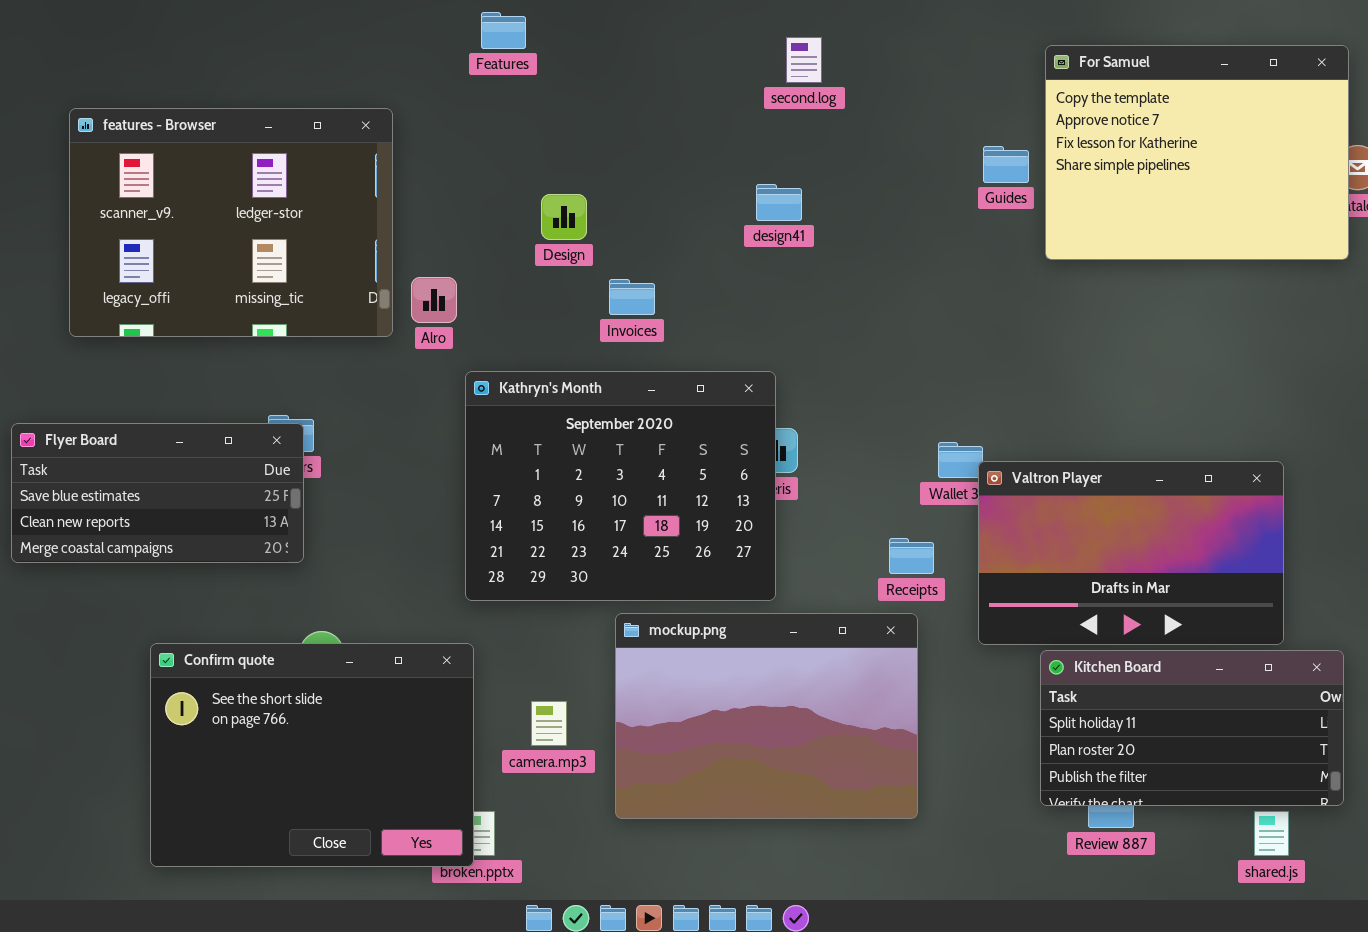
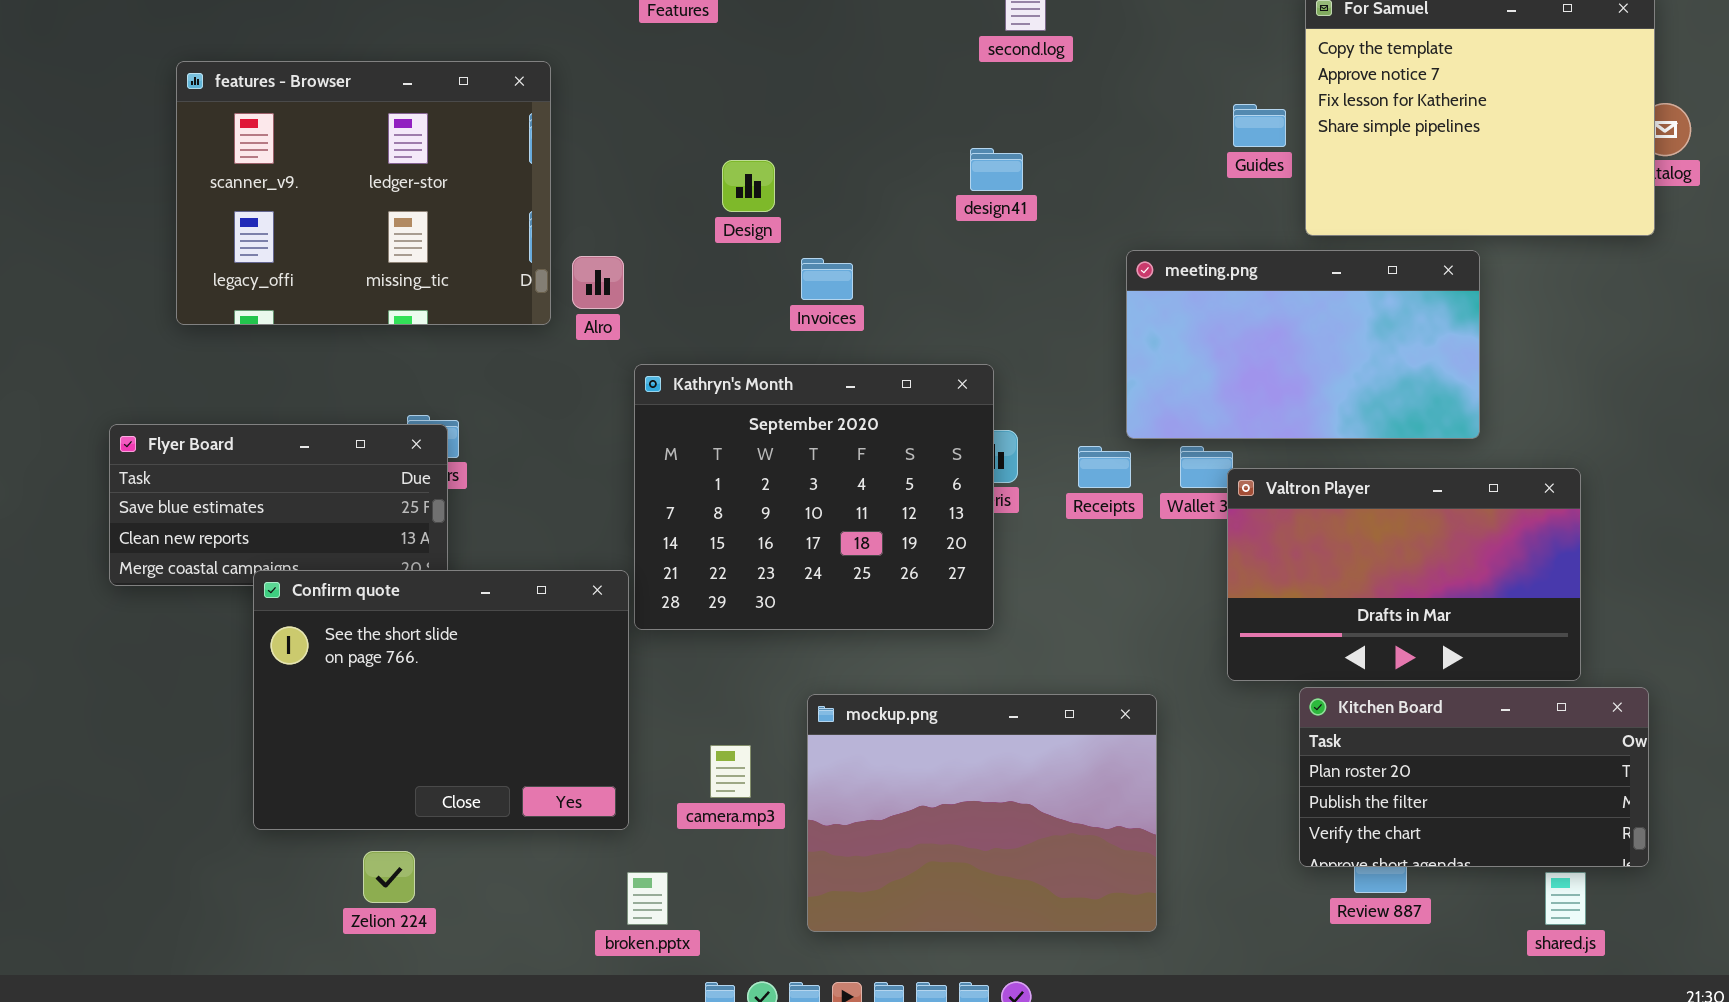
meeting.png: none -> [1126,250,1480,439], opened
Receipts: [889,538,934,574] -> [1078,446,1131,488], moved
mockup.png: [615,613,918,819] -> [807,694,1157,932], moved
Confirm quote: [150,643,474,867] -> [253,570,629,830], moved
Kitchen Board: [1040,650,1344,806] -> [1299,687,1649,867], scrolled down 1 row

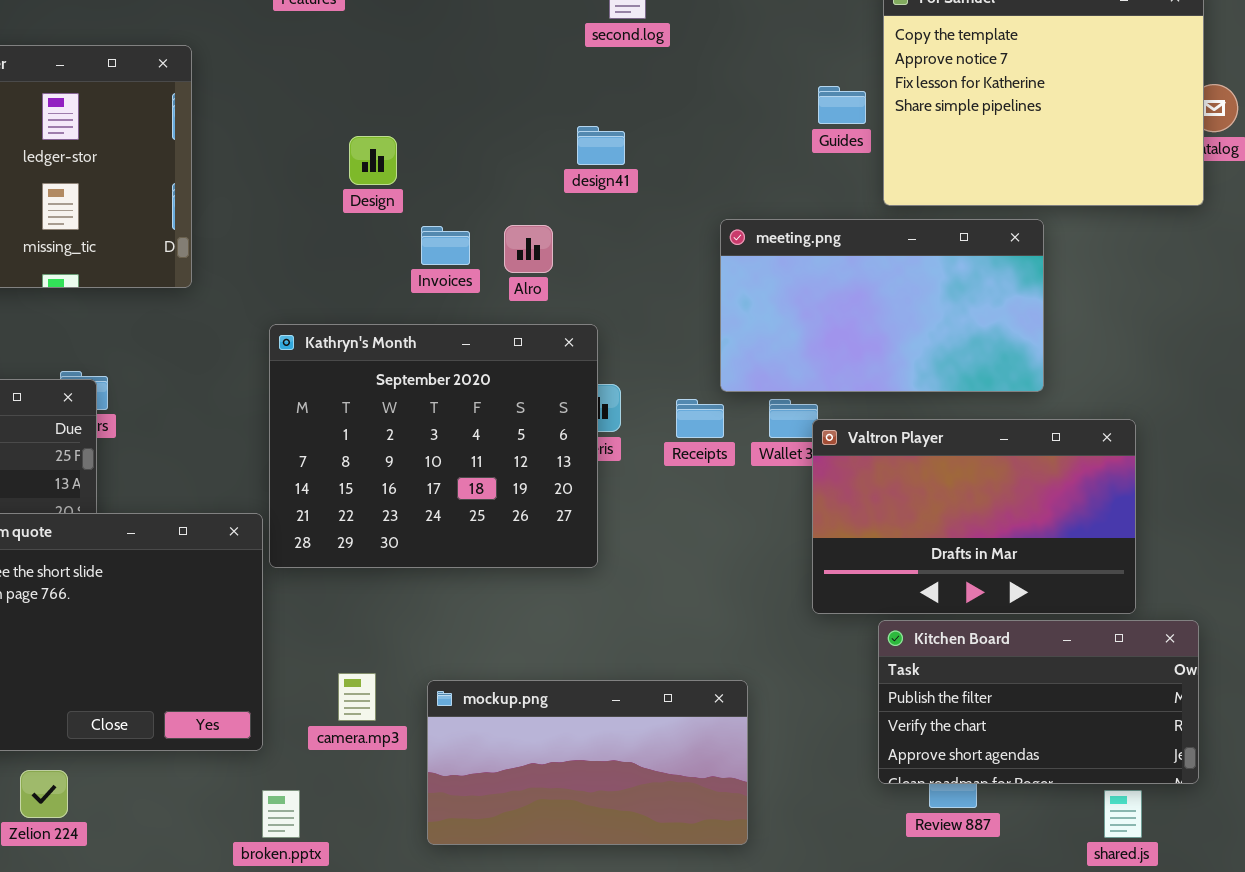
Alro: [572,256,624,309] -> [504,225,553,273], moved
Kitchen Board: [1299,687,1649,867] -> [878,620,1199,784], scrolled down 1 row
mockup.png: [807,694,1157,932] -> [427,680,748,845], resized

